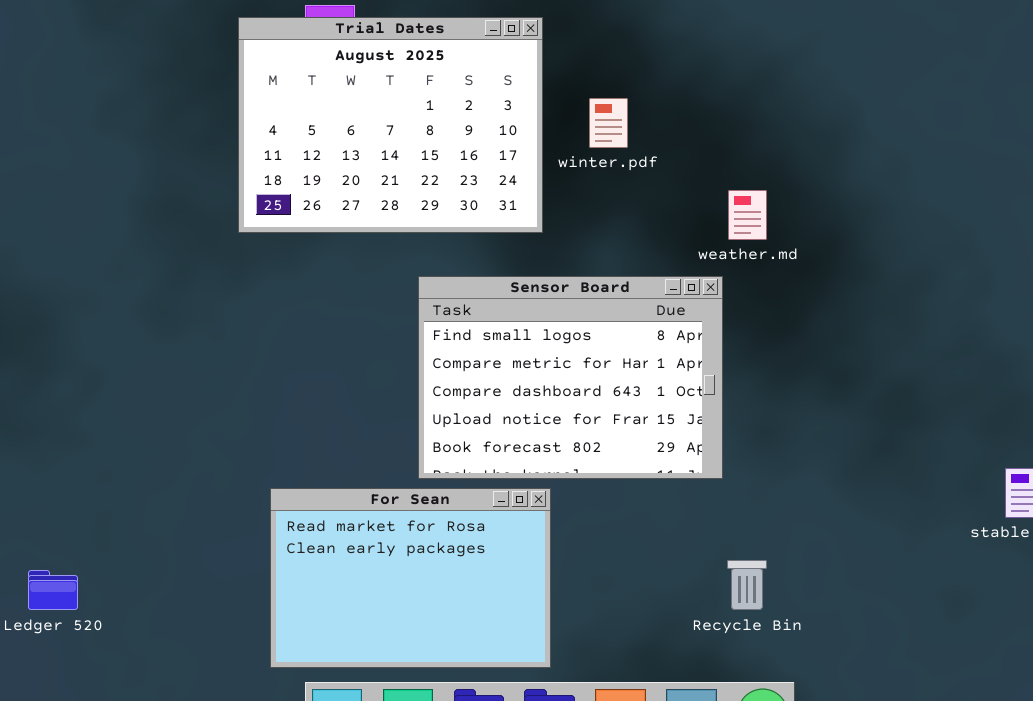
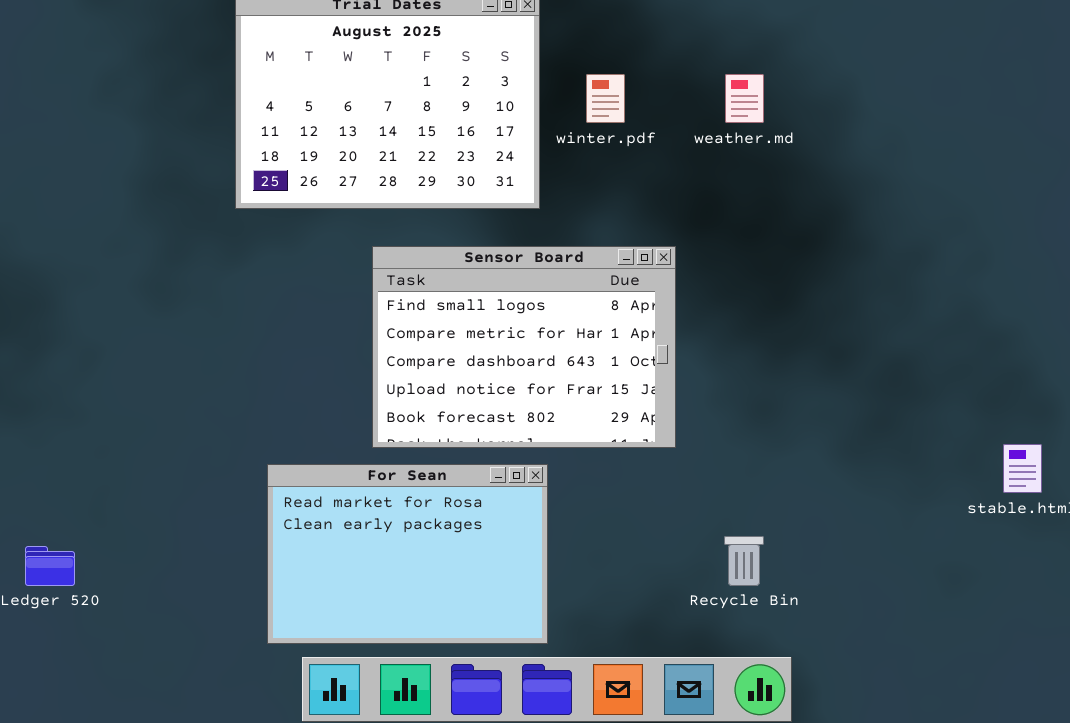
weather.md: [728,190,767,240] -> [725,74,764,123], moved
Sensor Board: [418,276,723,479] -> [372,246,676,448], moved

